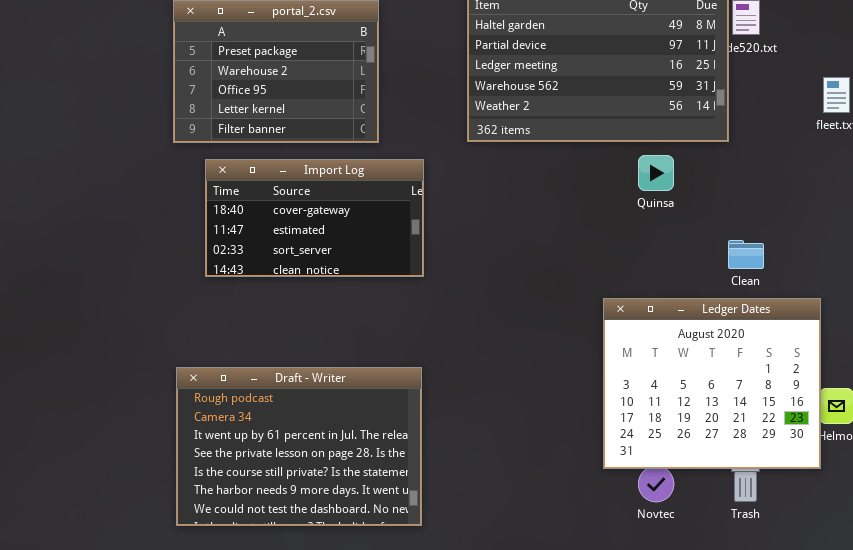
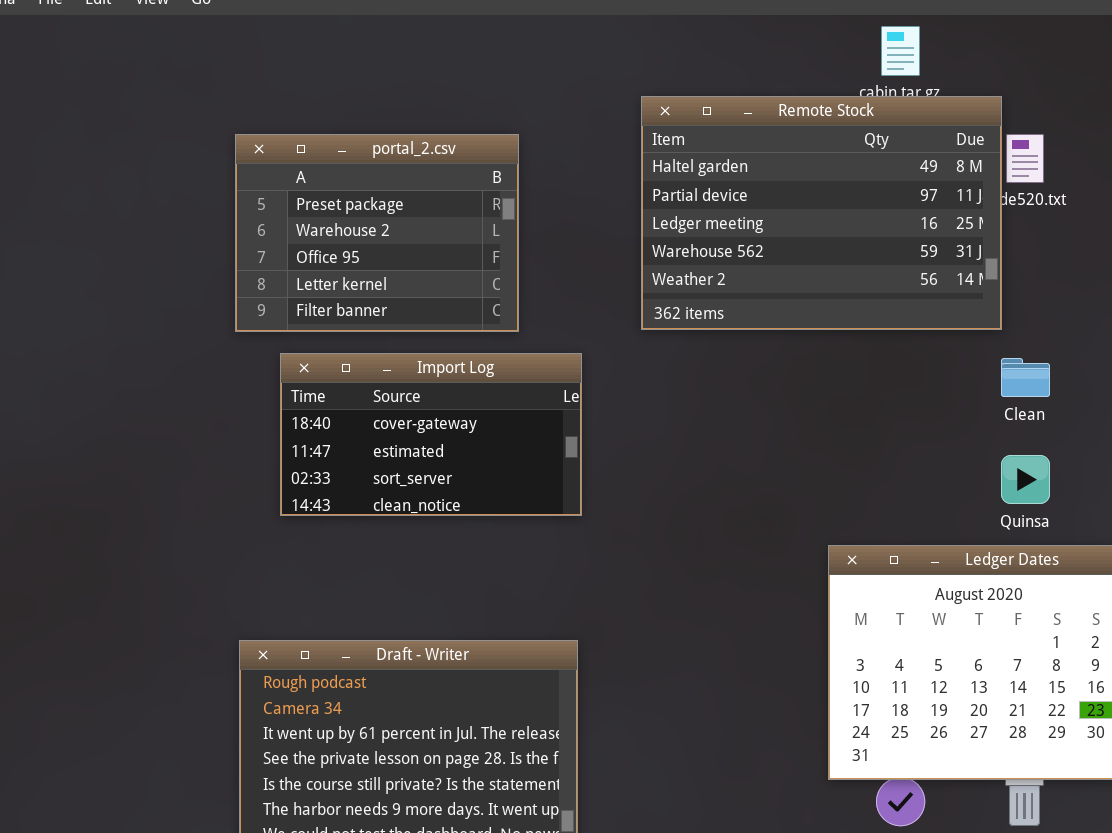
Quinsa: [638,155,674,191] -> [1001,455,1050,504], moved
Clean: [728,240,764,269] -> [1001,358,1050,397], moved

